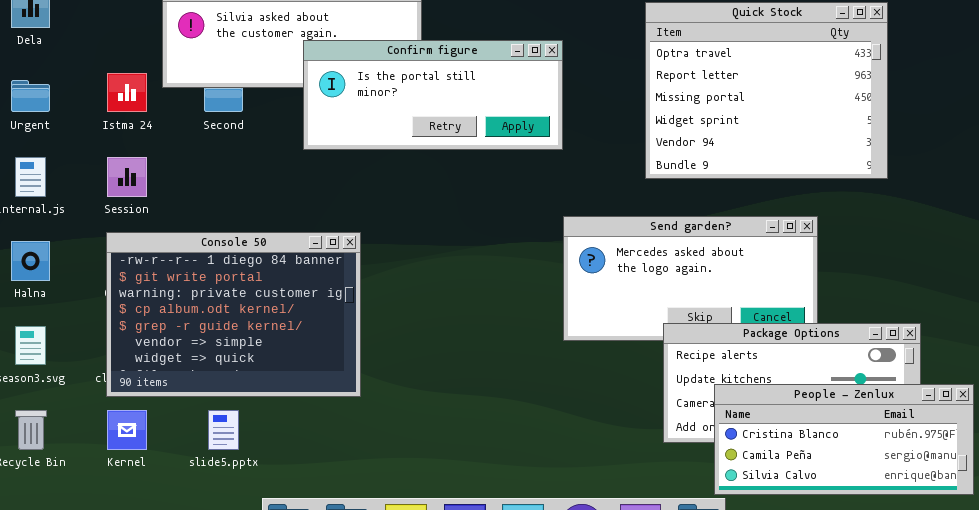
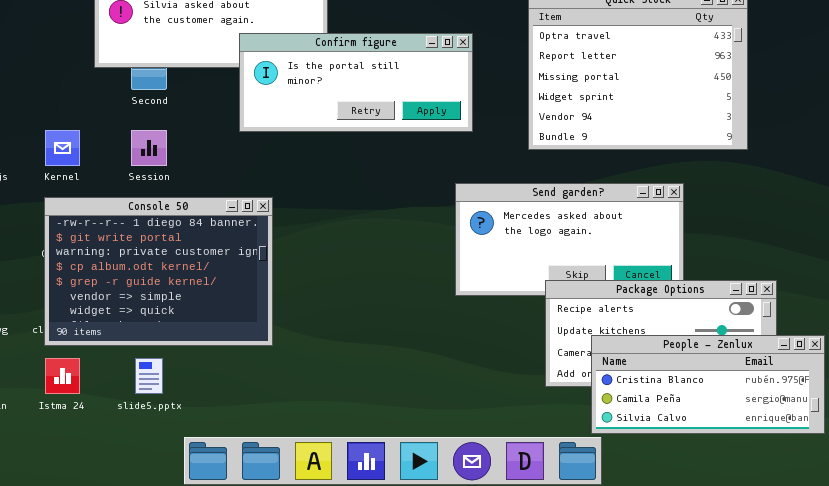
Confirm figure: [303,40,563,150] -> [239,33,473,132], moved
Istma 24: [107,73,147,112] -> [45,358,80,394], moved
Session: [107,157,147,197] -> [131,130,167,166], moved
Kernel: [107,410,147,450] -> [45,130,80,166], moved

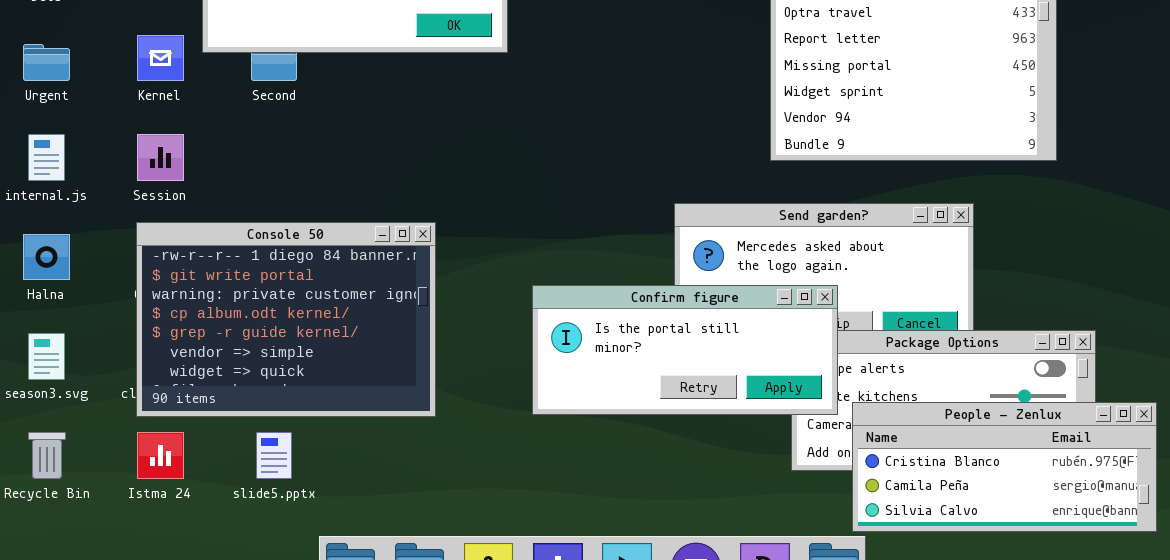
Confirm figure: [239,33,473,132] -> [532,285,838,415], moved
Kernel: [45,130,80,166] -> [137,35,184,81], moved
Session: [131,130,167,166] -> [137,134,184,181], moved

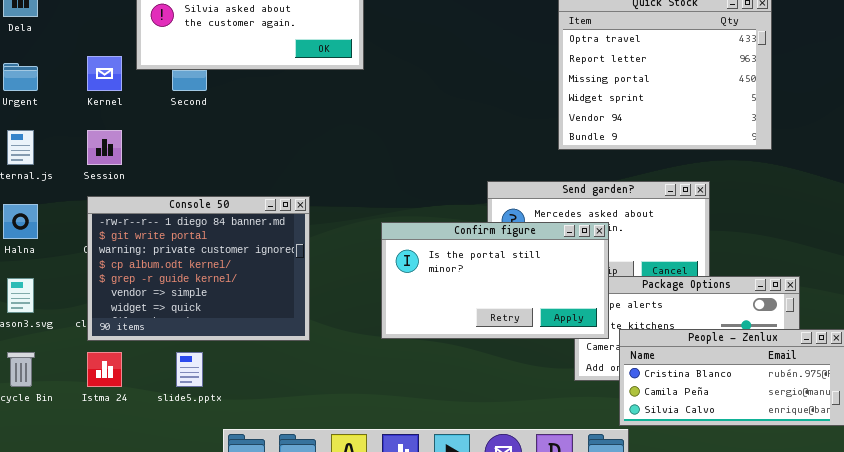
Confirm figure: [532,285,838,415] -> [381,222,609,339], resized

